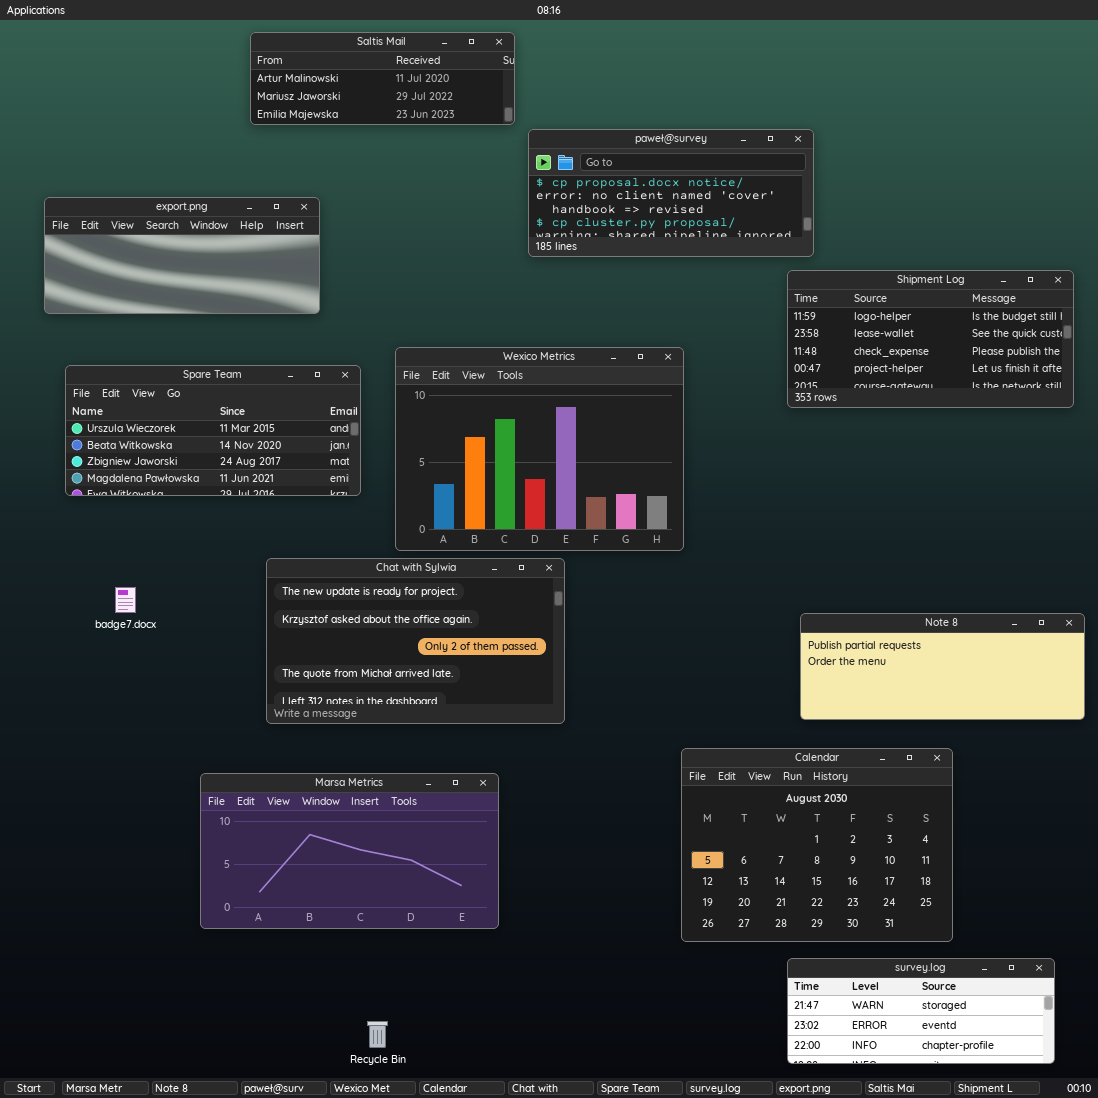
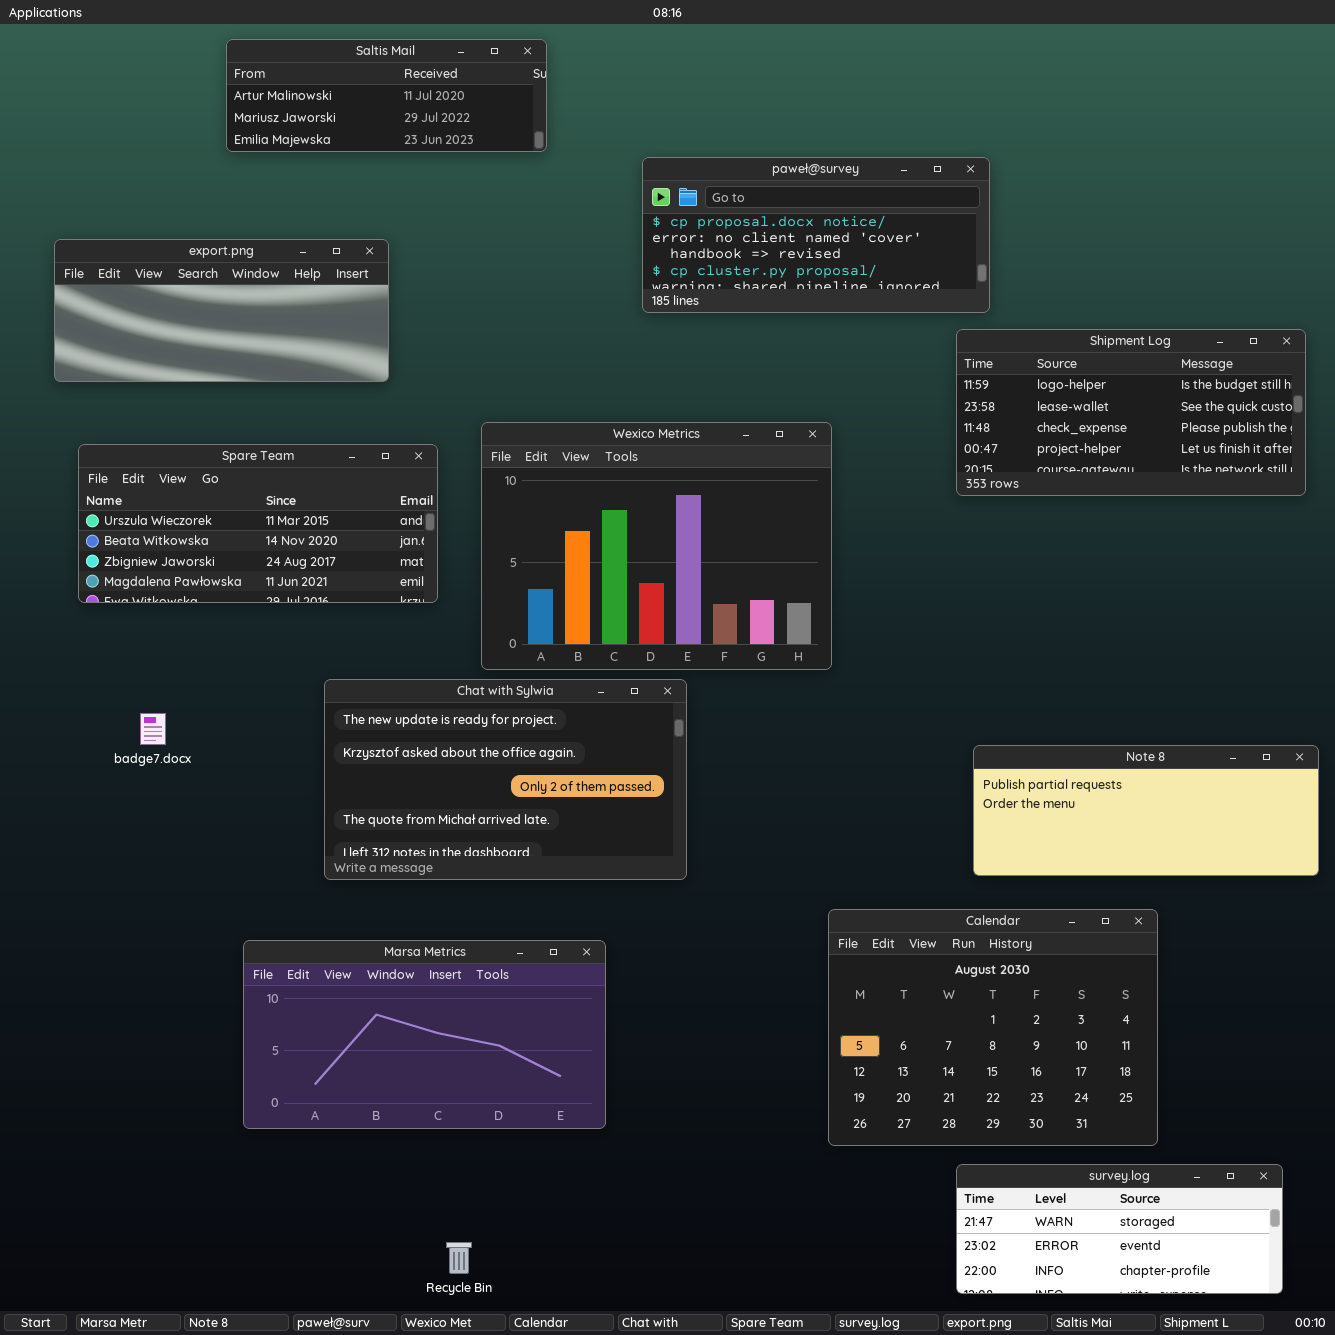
Saltis Mail: [250,32,515,125] -> [226,39,547,152], moved

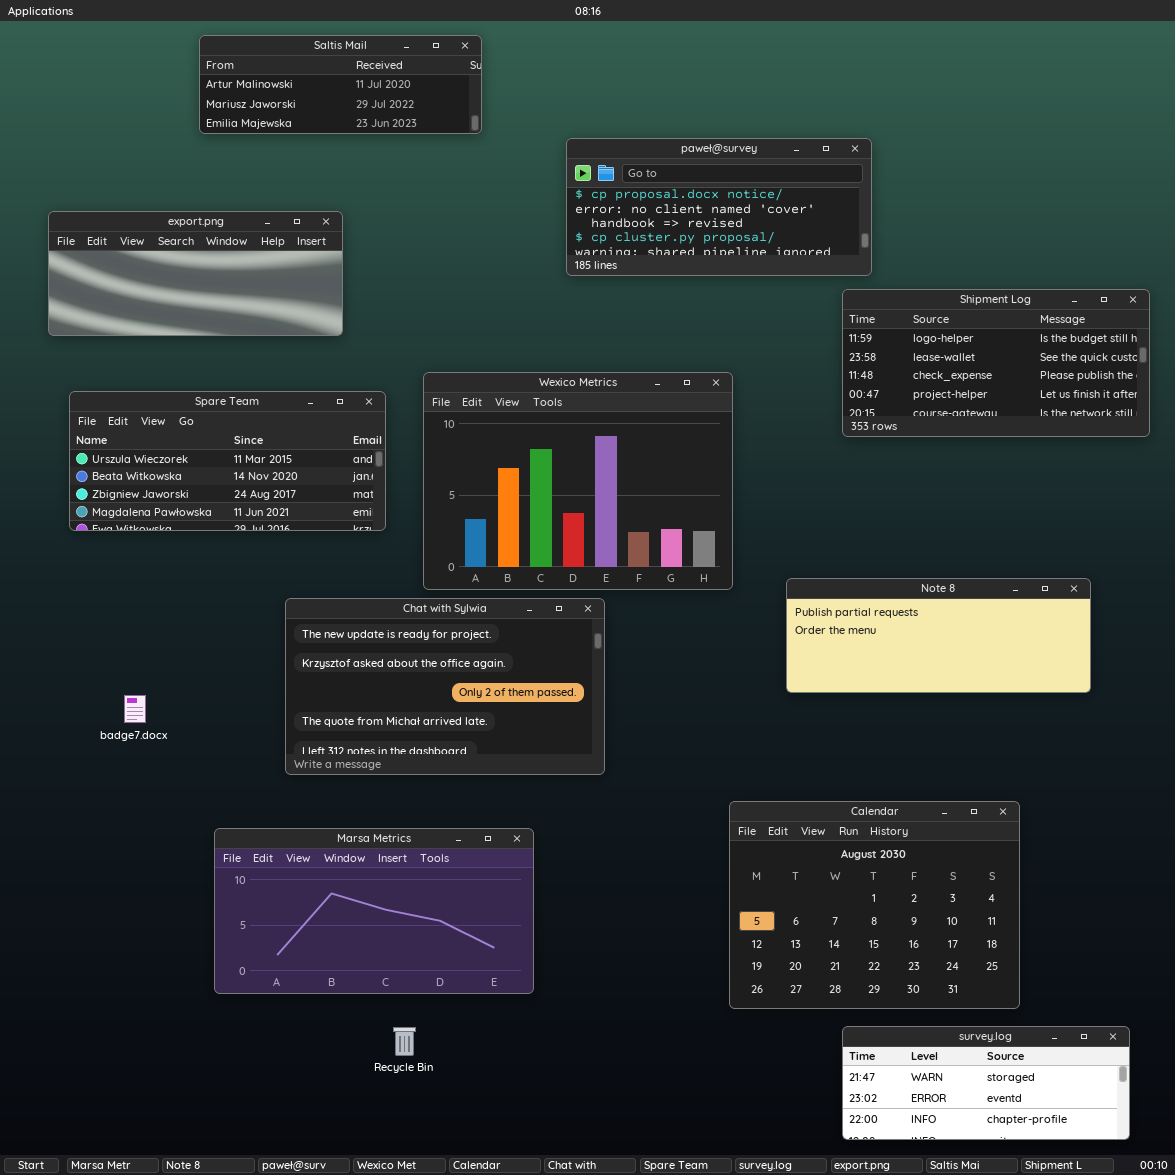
badge7.docx: [140,713,166,745] -> [124,695,146,723], moved
Note 8: [973,745,1319,876] -> [786,578,1091,693], moved
Recycle Bin: [446,1242,472,1274] -> [393,1027,416,1056], moved

